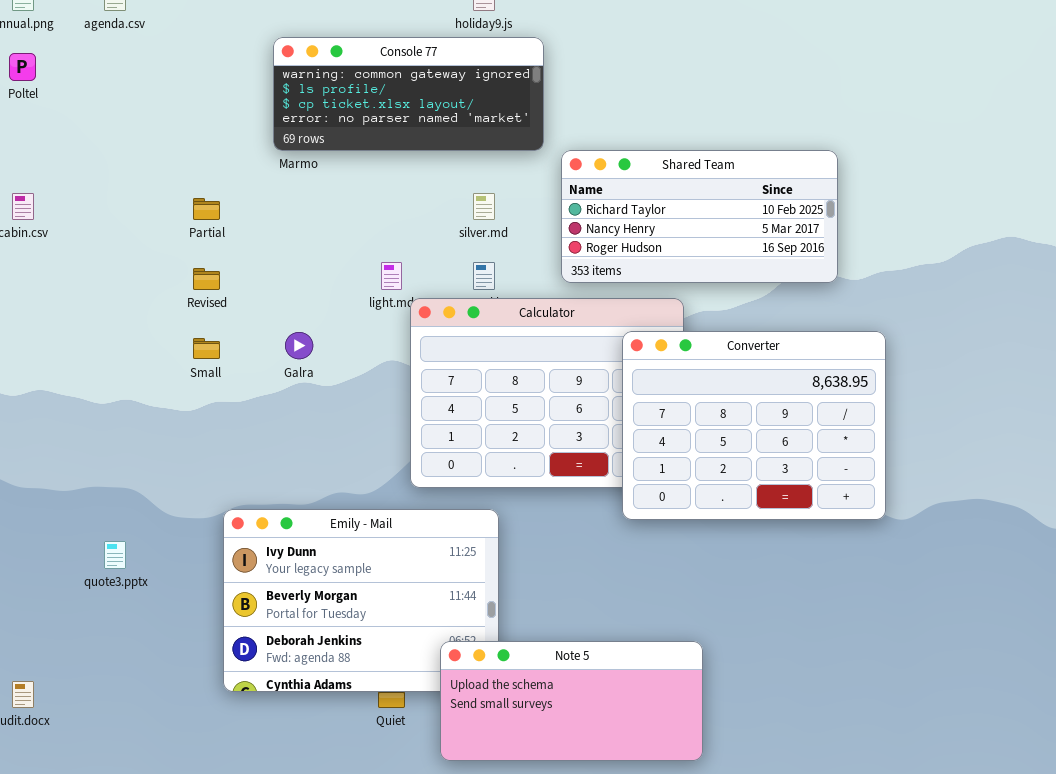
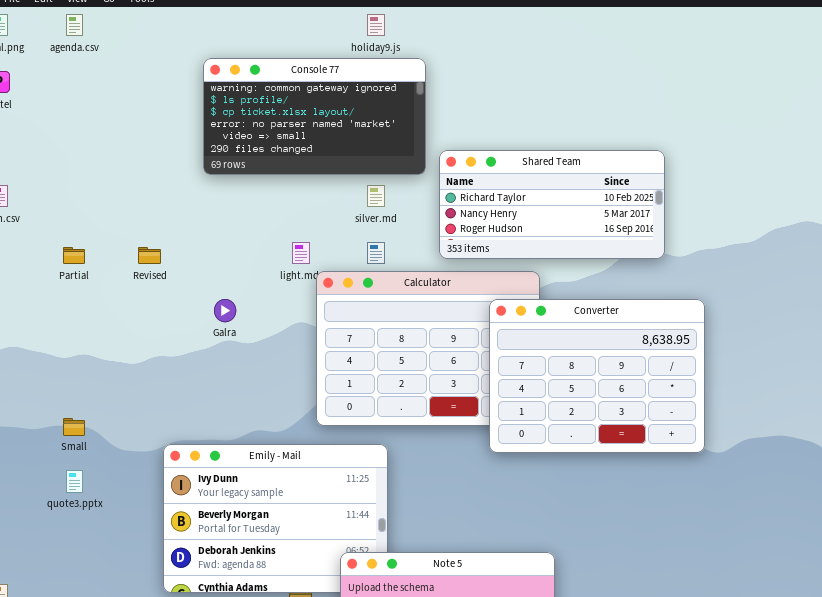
Console 77: [273,37,544,151] -> [203,58,426,175], resized
Partial: [193,198,220,220] -> [63,247,85,264], moved
Small: [193,338,220,359] -> [63,418,85,436], moved

